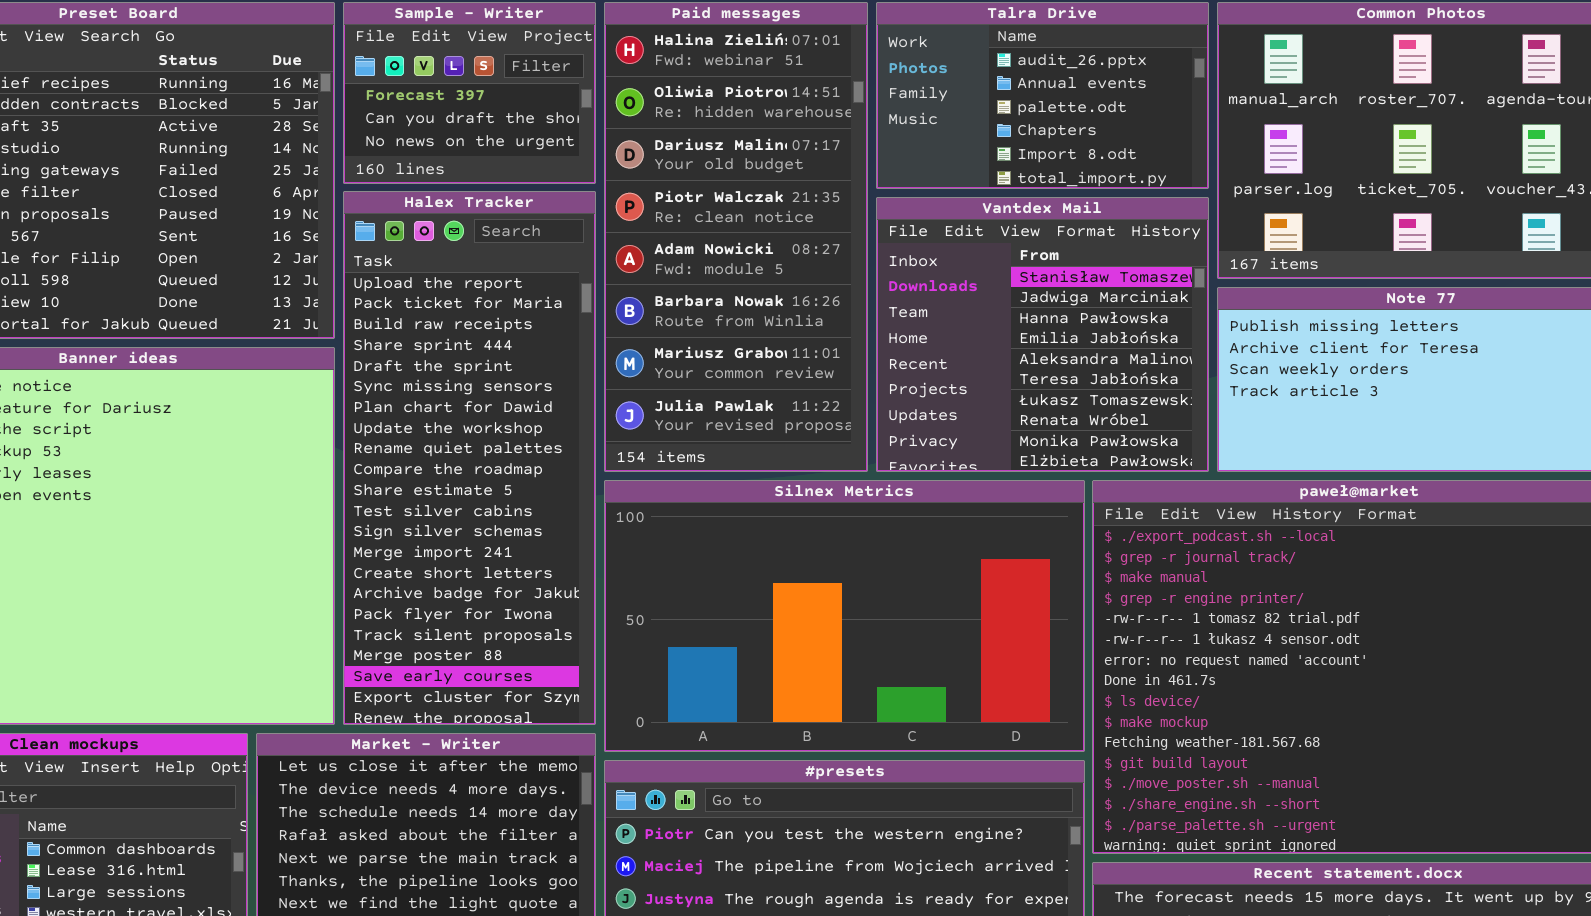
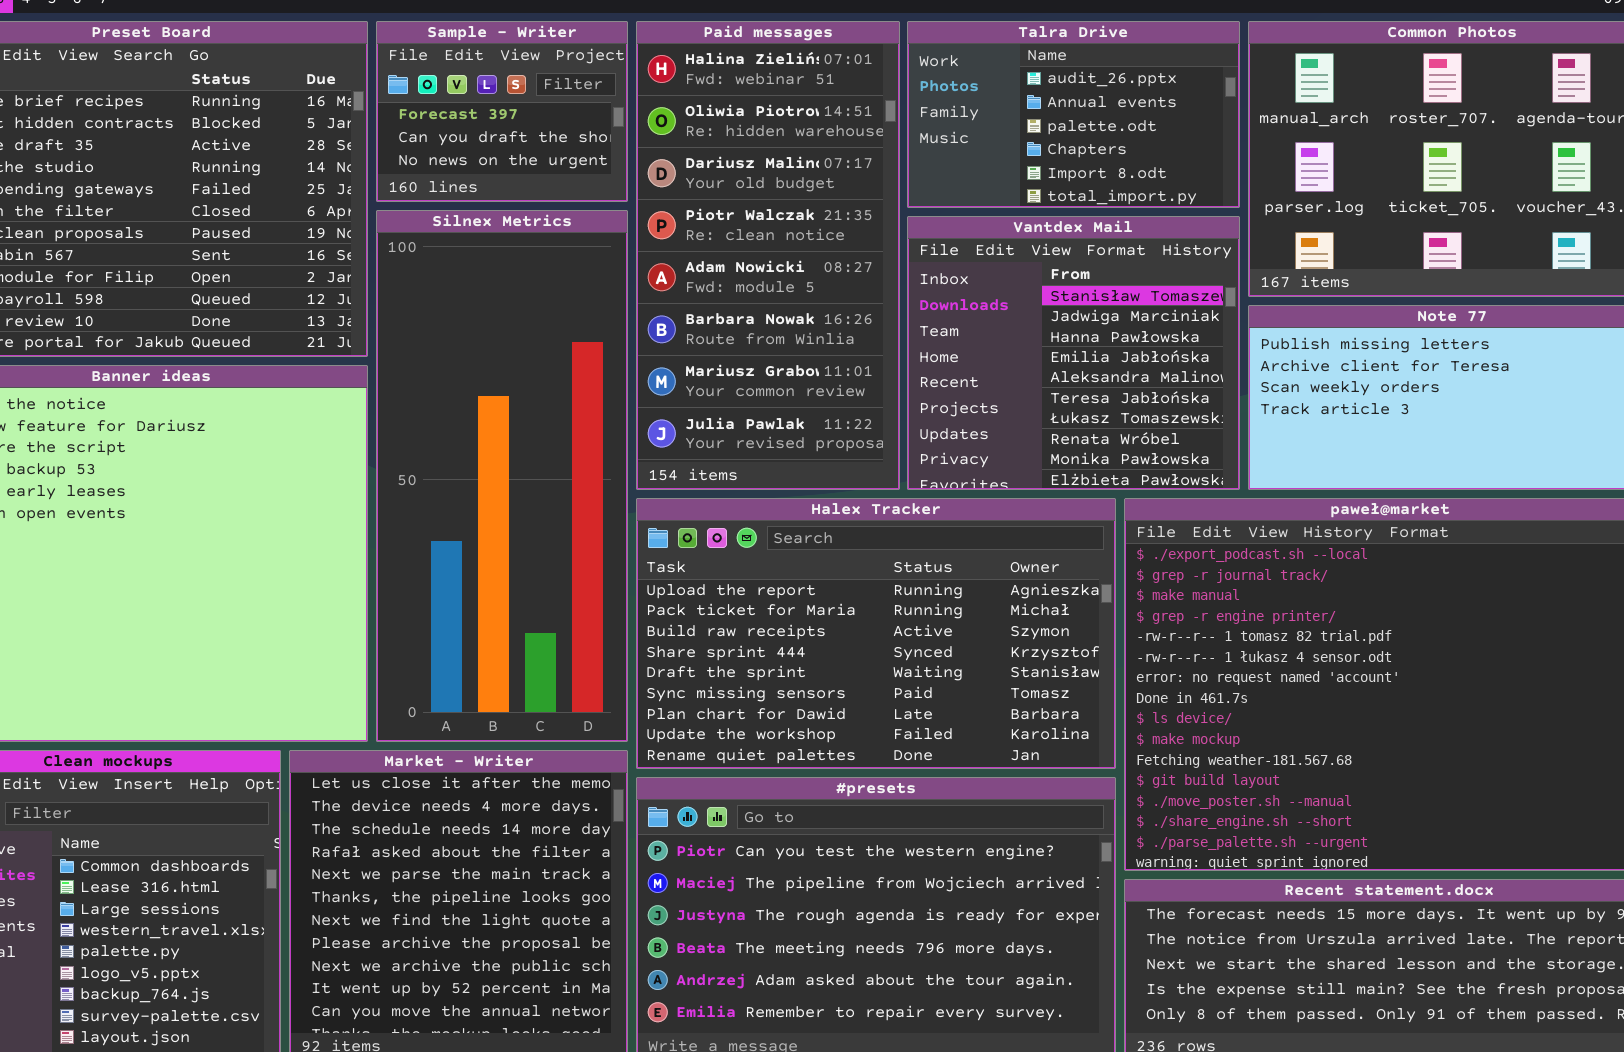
Halex Tracker: [343,191,596,725] -> [636,498,1116,769], moved, resized
Silnex Metrics: [604,480,1085,752] -> [376,210,628,742], moved, resized

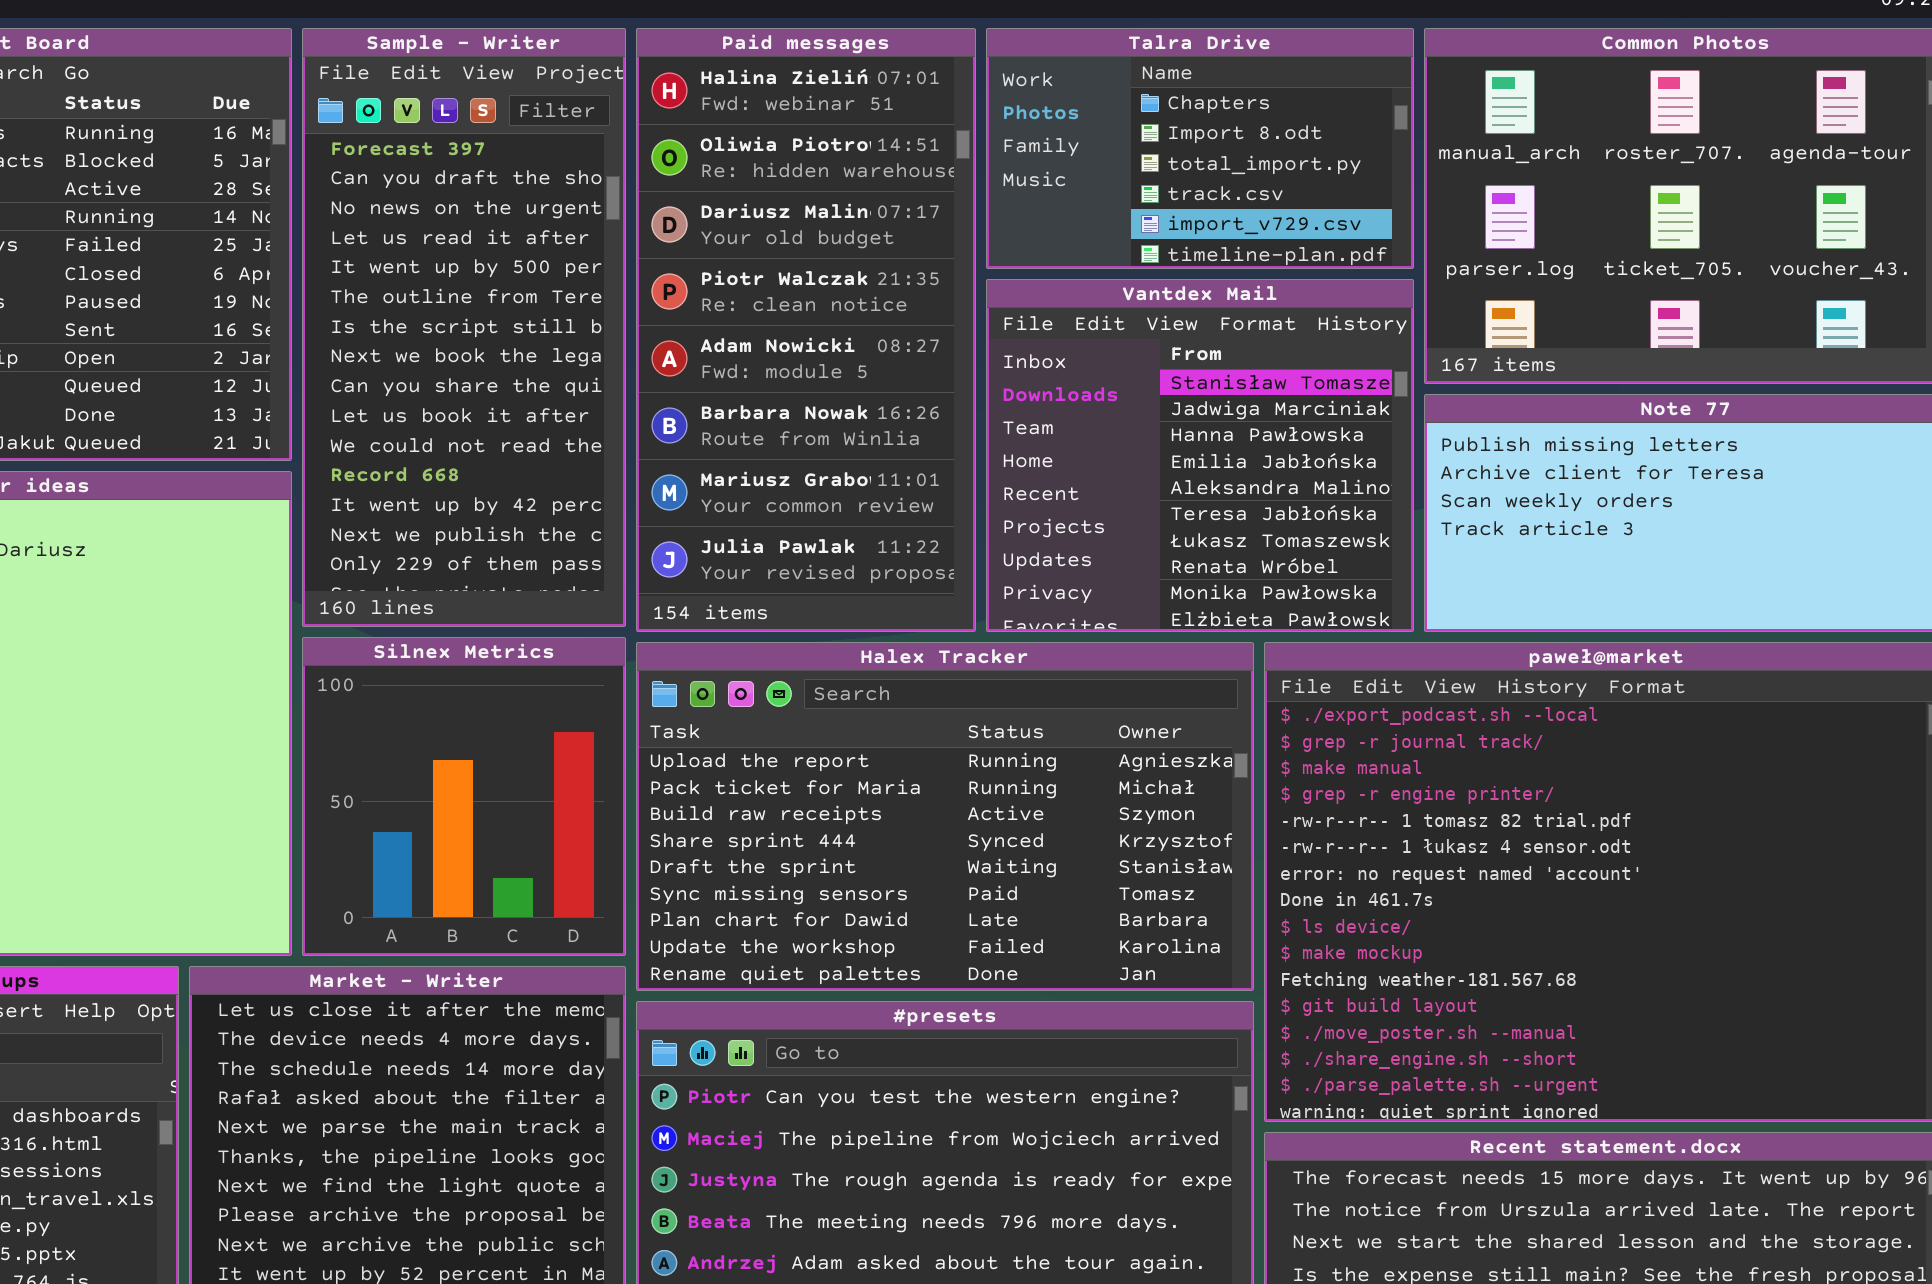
Sample - Writer: [376,21,628,202] -> [302,28,626,627], resized
Talra Drive: [907,21,1240,208] -> [986,28,1414,269], scrolled down 3 rows
Silnex Metrics: [376,210,628,742] -> [302,637,626,956], resized

